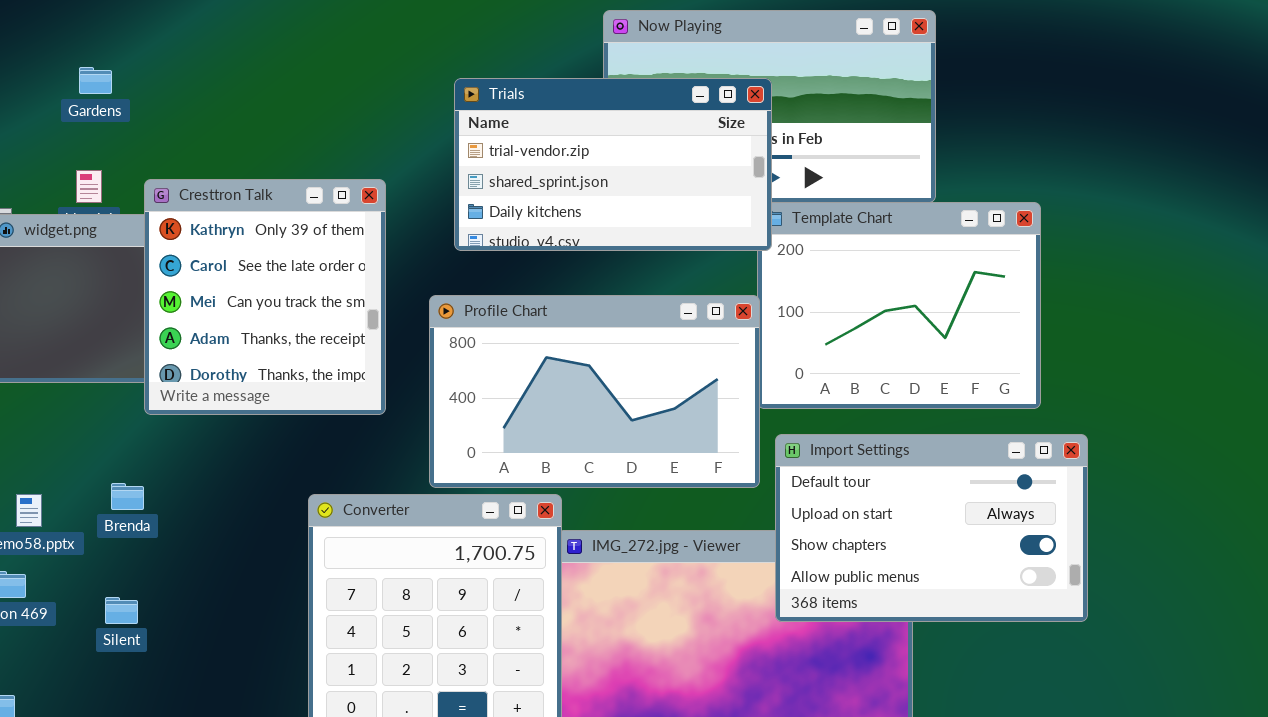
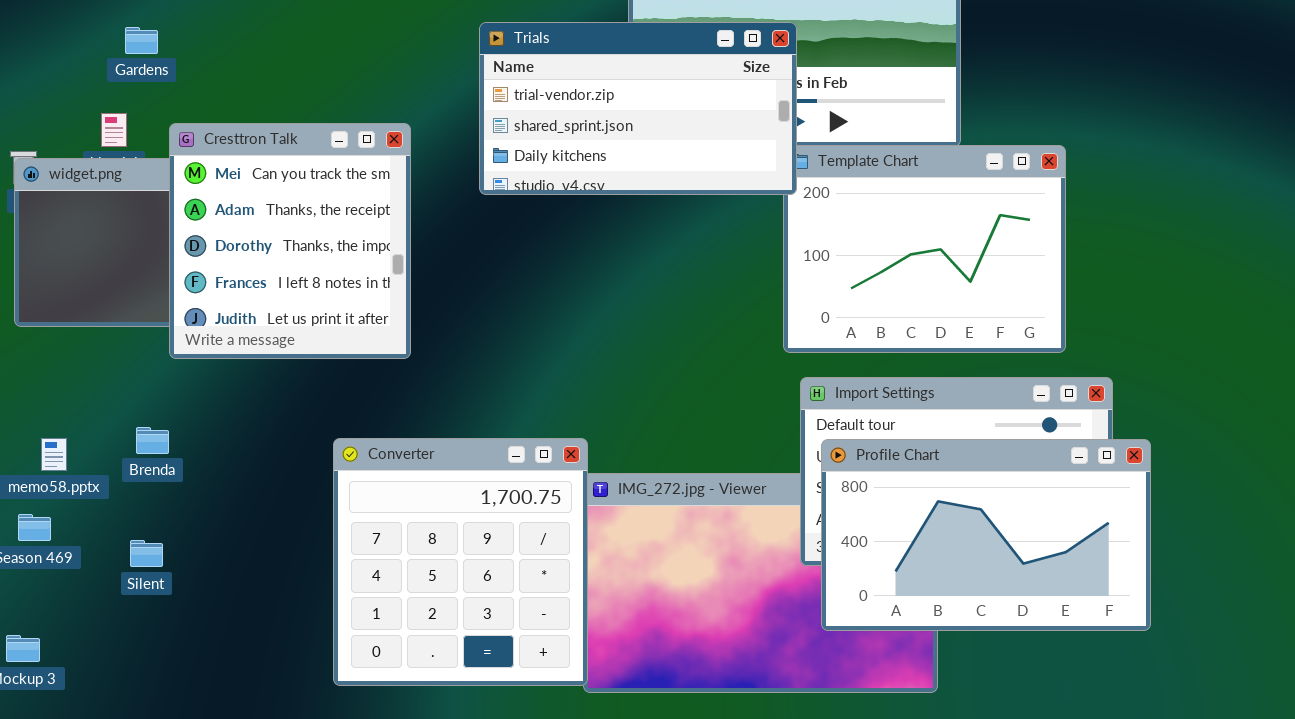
Gardens: [79,67,112,94] -> [125,27,158,54], moved
Cresttron Talk: [144,179,386,415] -> [169,123,411,359], scrolled down 2 rows
Profile Chart: [429,295,760,488] -> [821,439,1151,631], moved

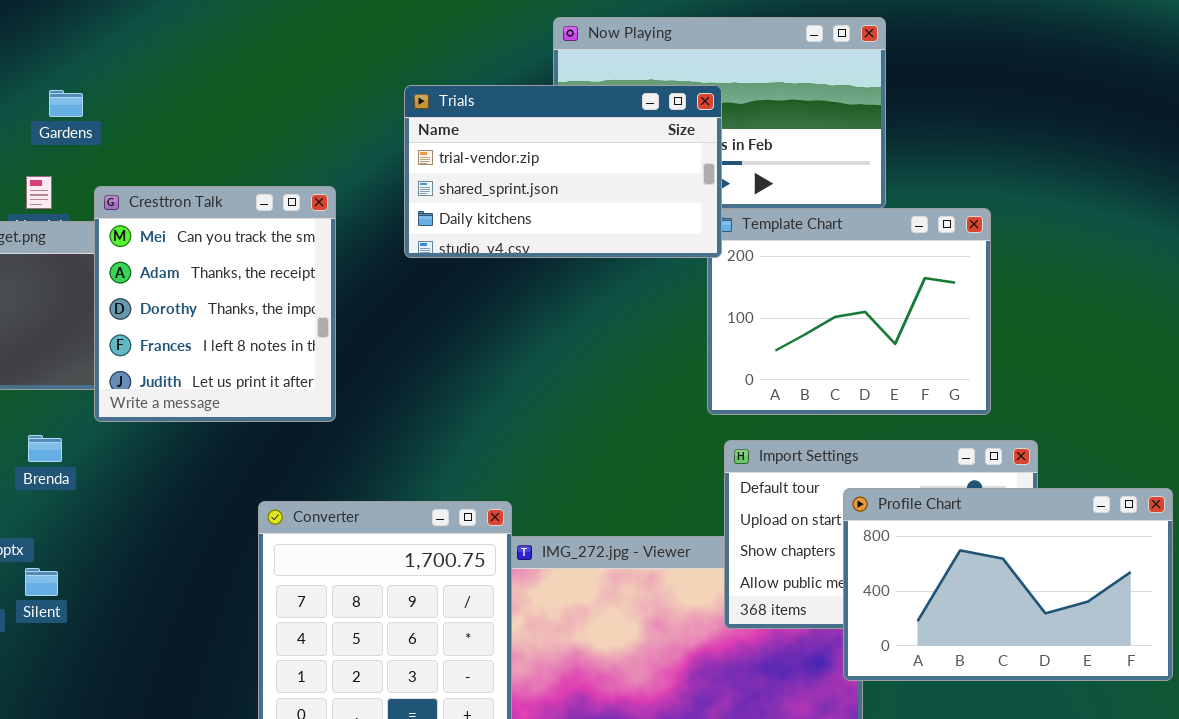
Brenda: [136,427,169,454] -> [28,435,62,462], moved
Profile Chart: [821,439,1151,631] -> [843,488,1173,681], moved
Silent: [130,540,163,567] -> [25,568,58,596], moved

